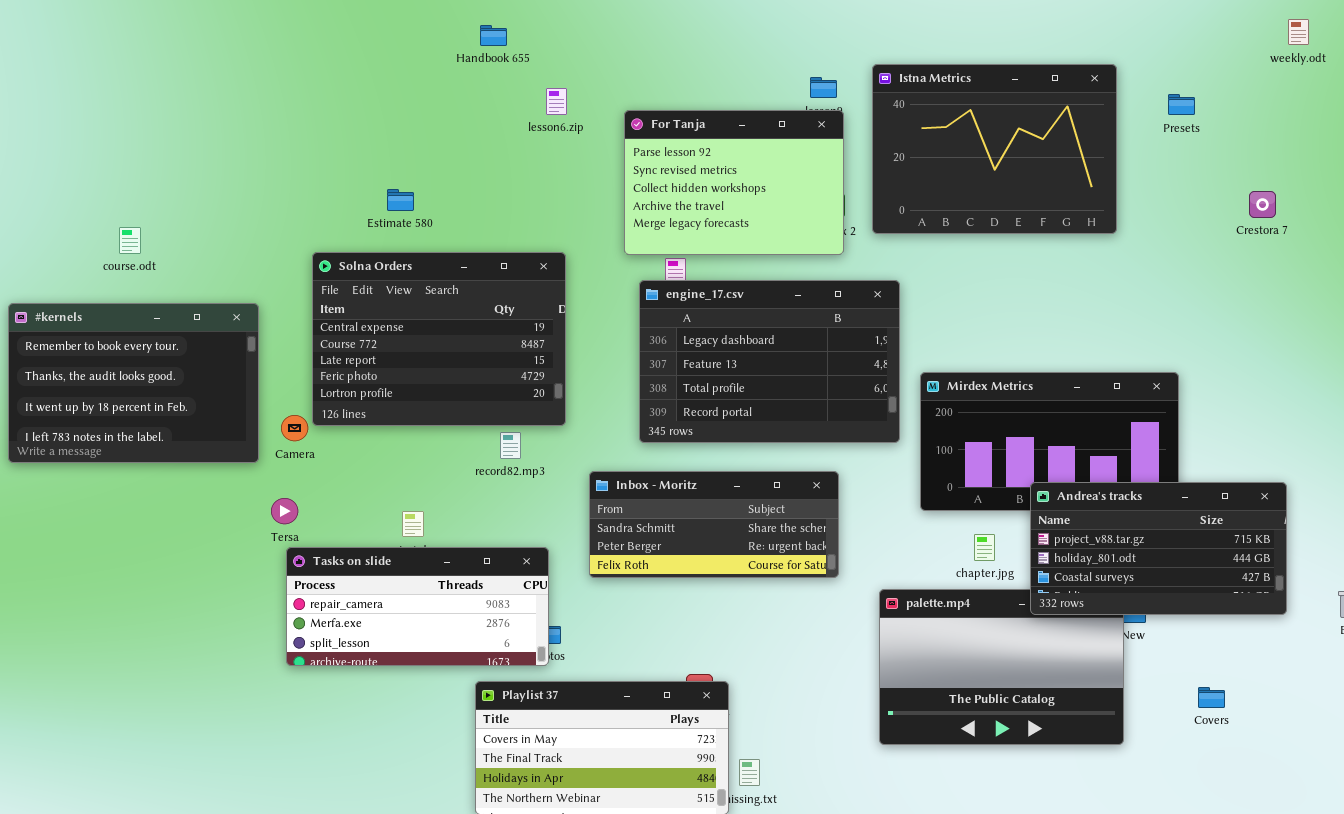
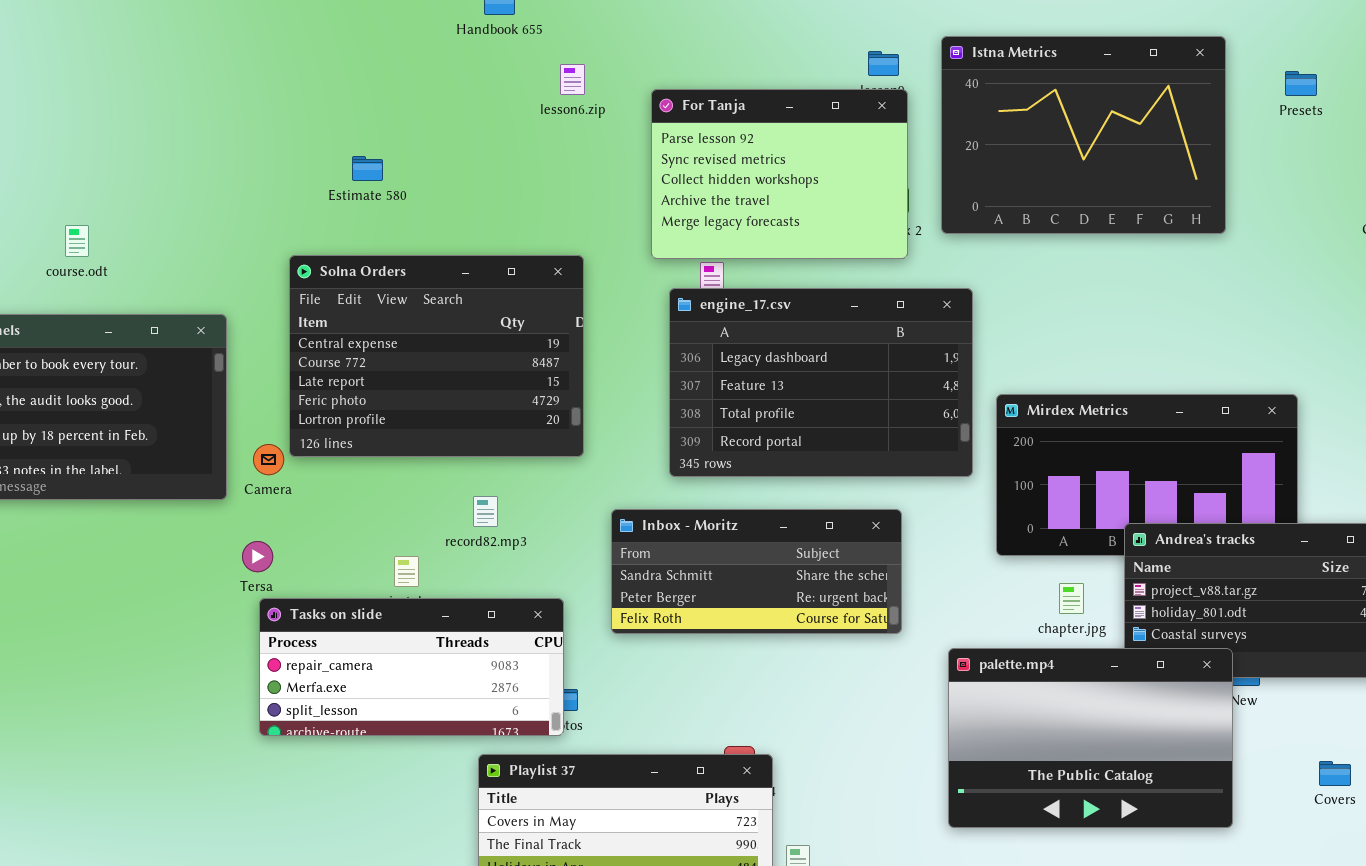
Estimate 580: [387,189,414,211] -> [352,156,383,181], moved
record82.mp3: [500,432,521,459] -> [473,496,498,527], moved
palette.mp4: [879,589,1124,745] -> [948,648,1233,828], raised

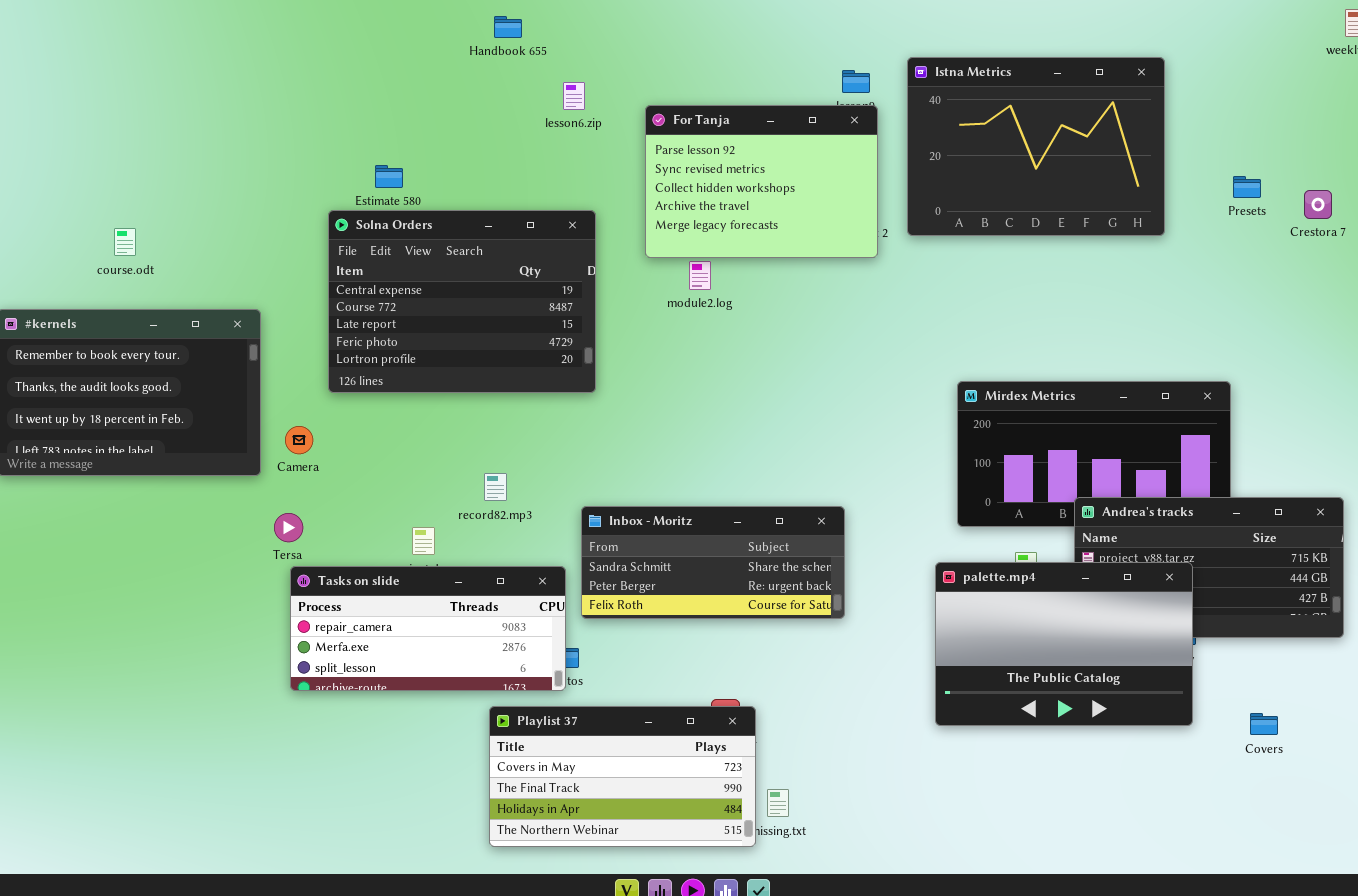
Presets: [1285,71,1317,96] -> [1233,176,1261,198], moved
Solna Orders: [289,255,584,457] -> [328,210,596,393], moved
engine_17.csv: [669,288,973,477] -> none, closed
Inbox - Moritz: [611,509,902,634] -> [581,506,845,619], moved
palette.mp4: [948,648,1233,828] -> [935,562,1193,726], moved

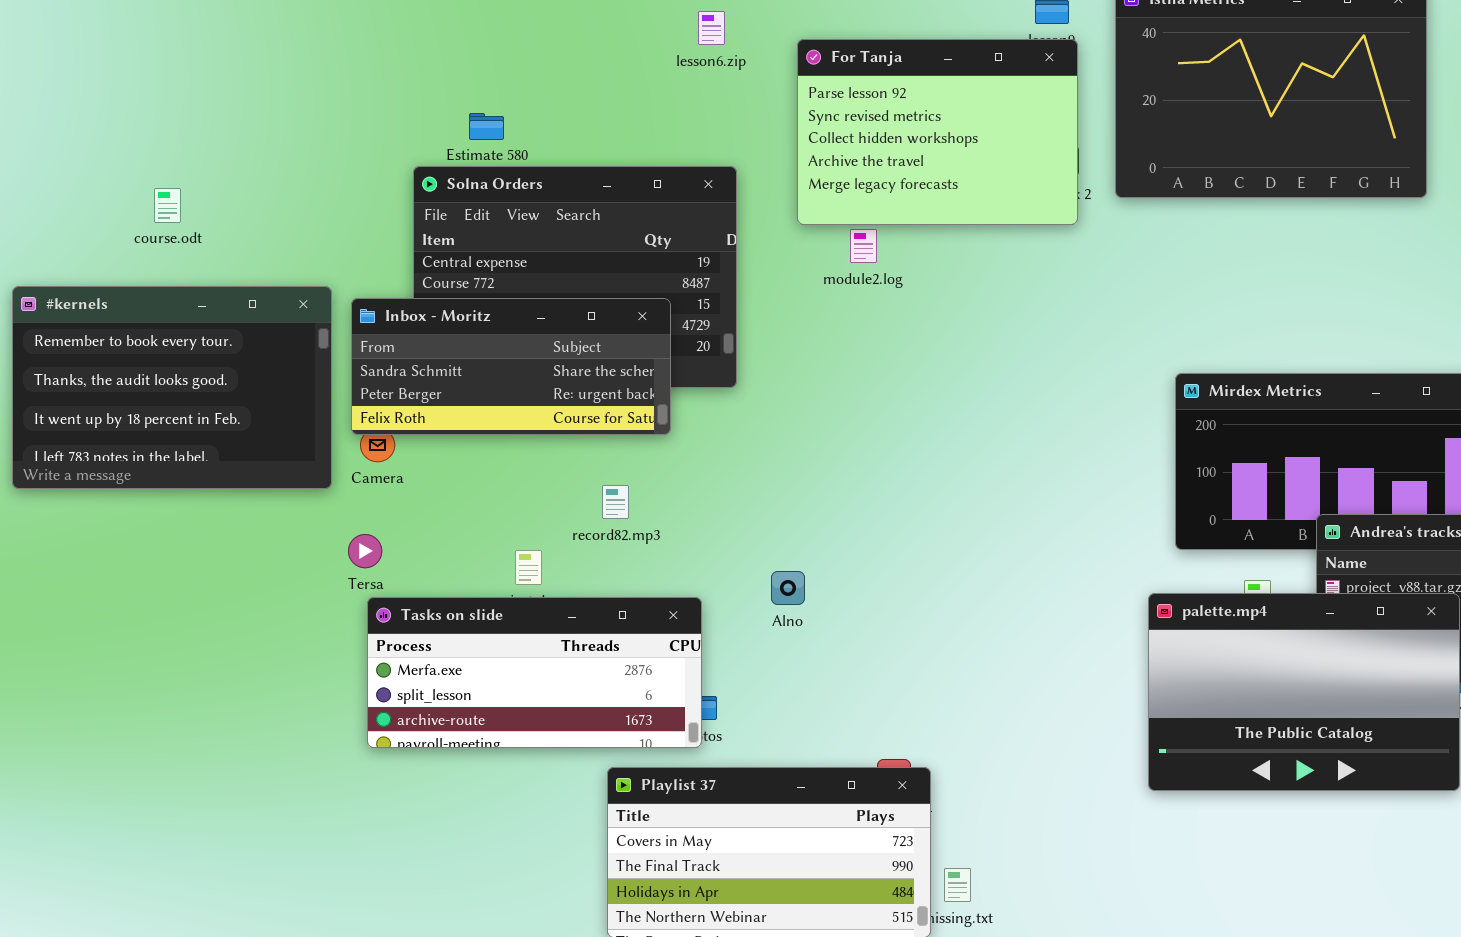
Inbox - Moritz: [581,506,845,619] -> [351,298,671,435], moved
Tasks on slide: [290,566,566,691] -> [367,597,702,748], scrolled down 1 row

